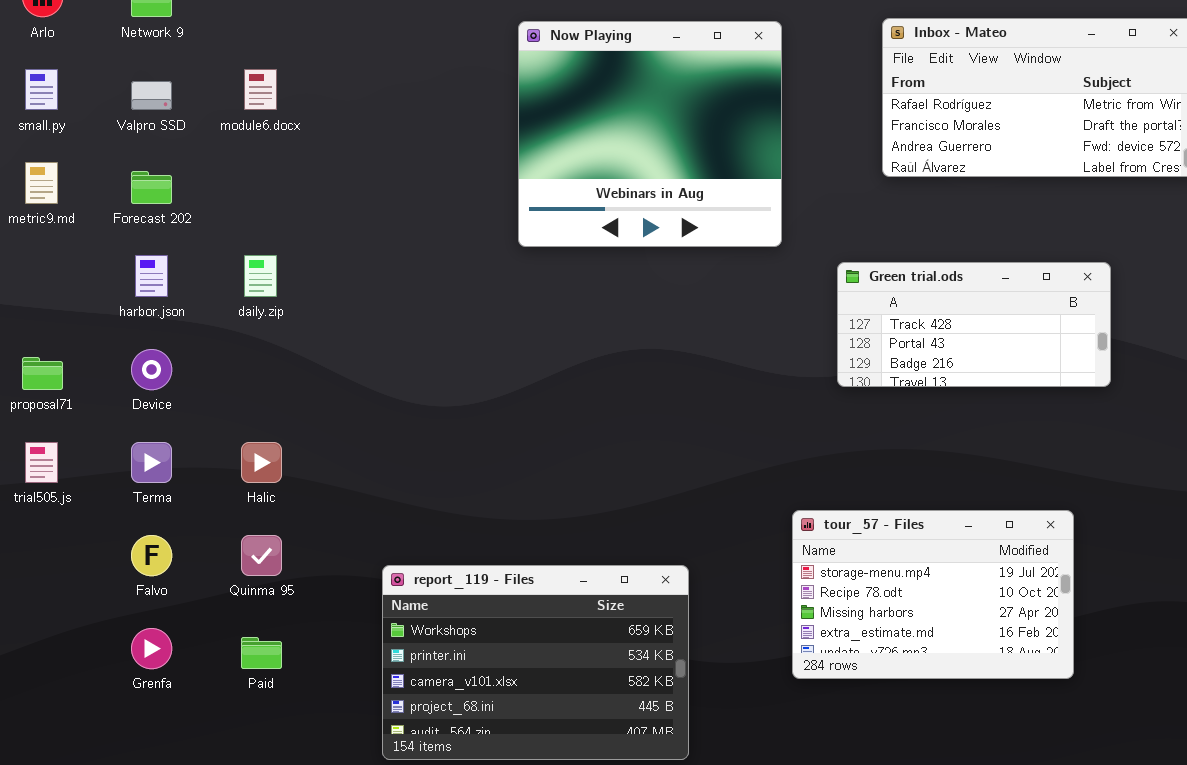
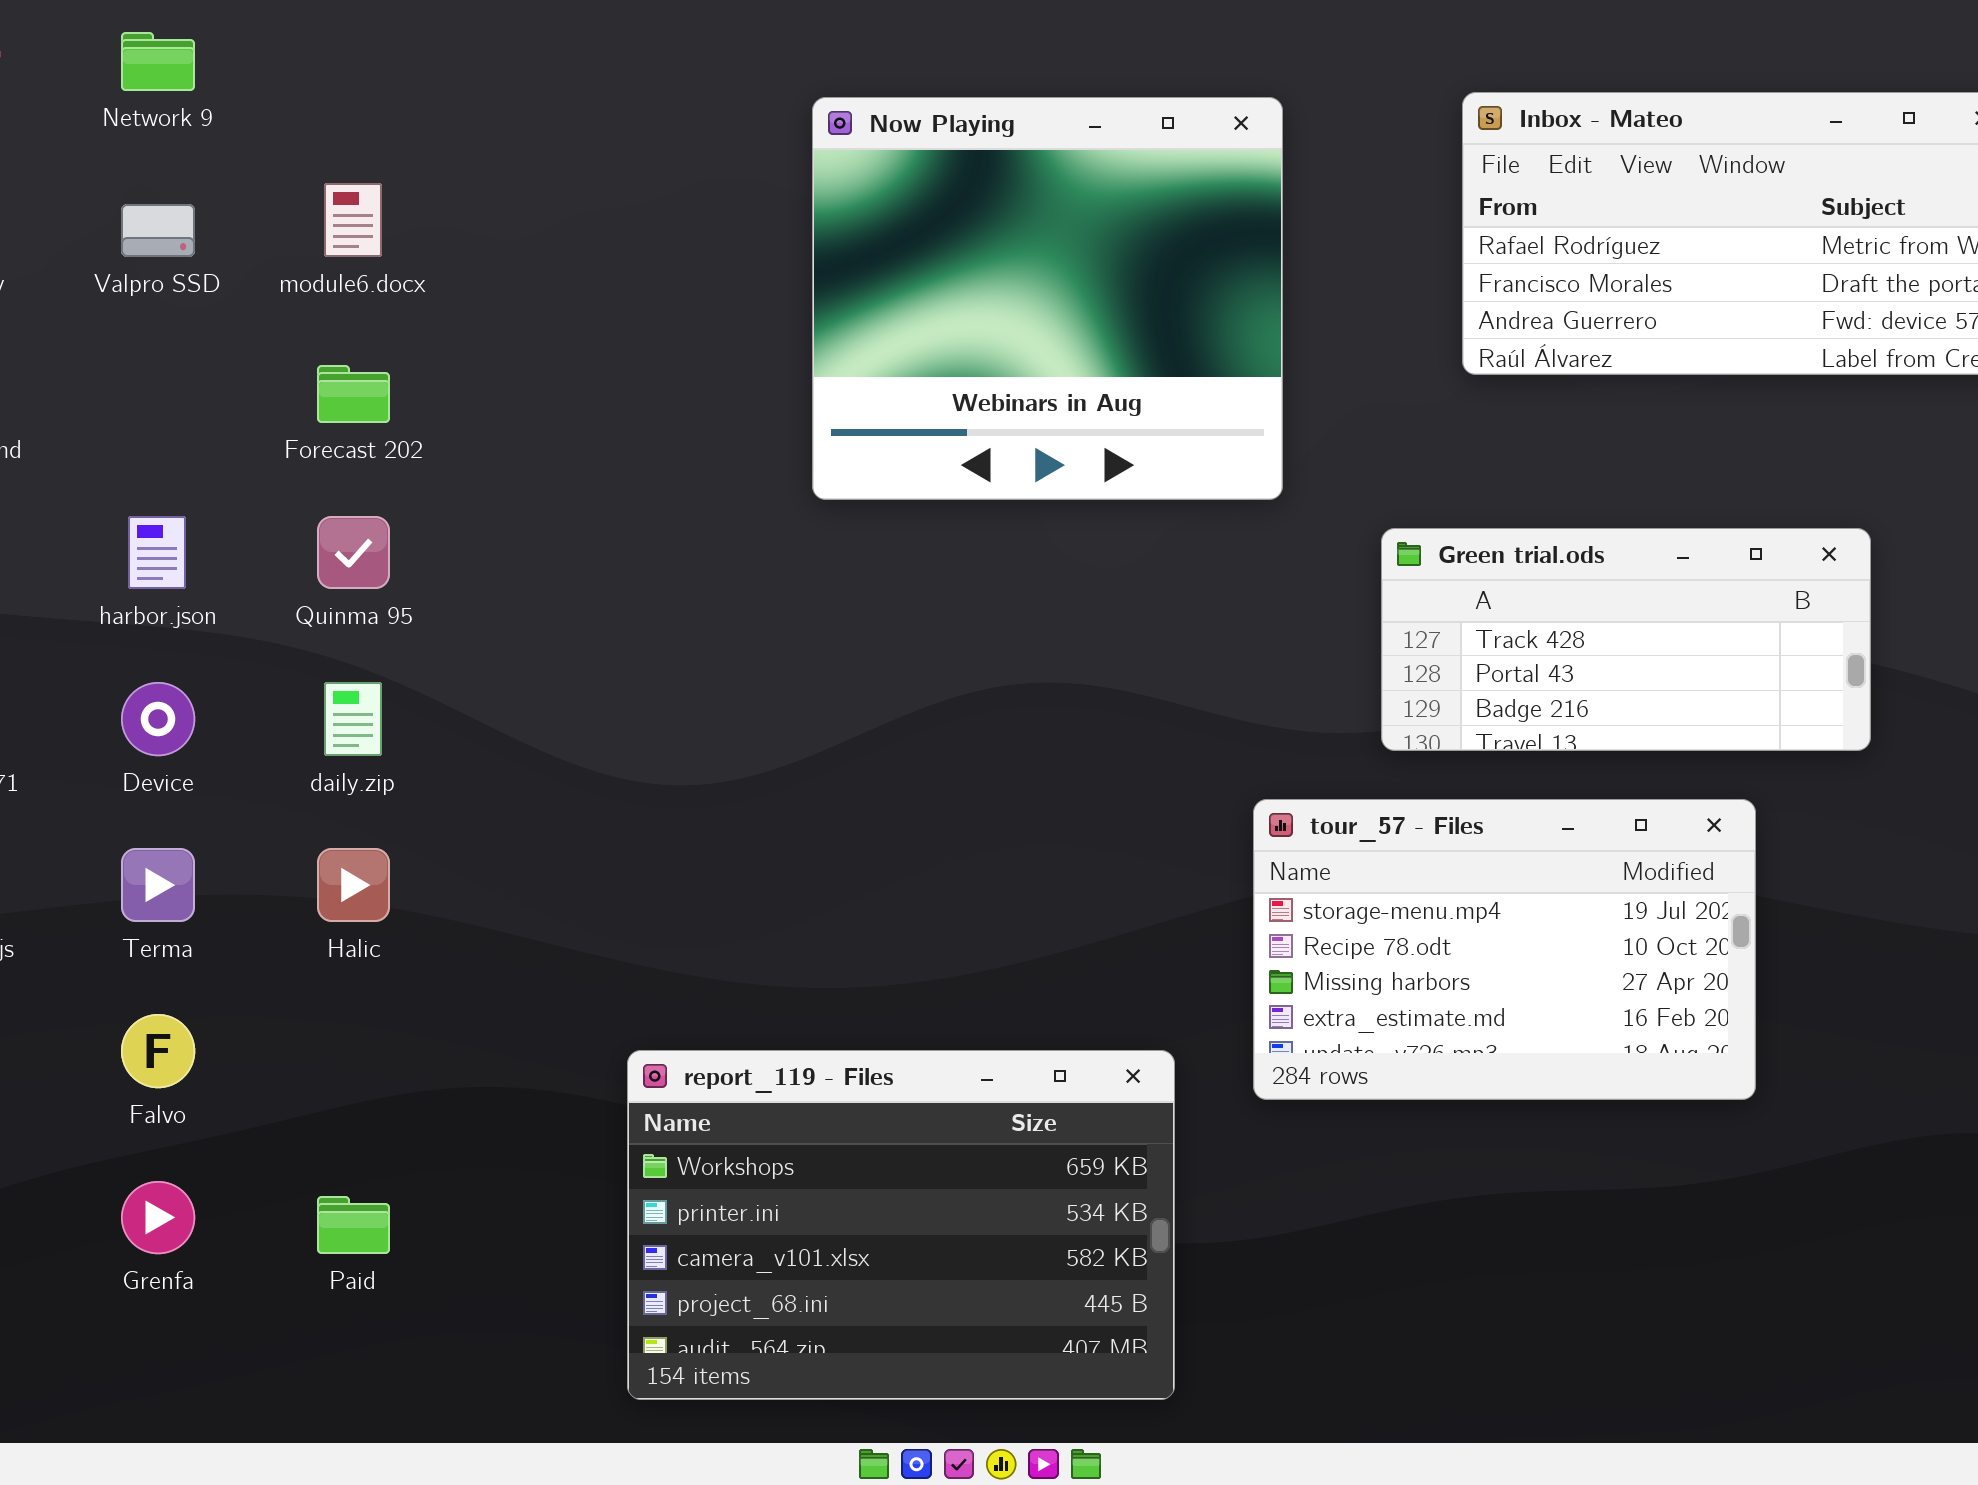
Forecast 202: [131,171,172,204] -> [317,365,390,423], moved
daily.zip: [244,255,277,297] -> [324,682,382,756], moved
tour_57 - Files: [792,510,1074,679] -> [1253,799,1756,1100], moved
Quinma 95: [241,535,282,576] -> [317,516,390,589], moved
report_119 - Files: [382,565,689,760] -> [627,1050,1175,1400], moved

